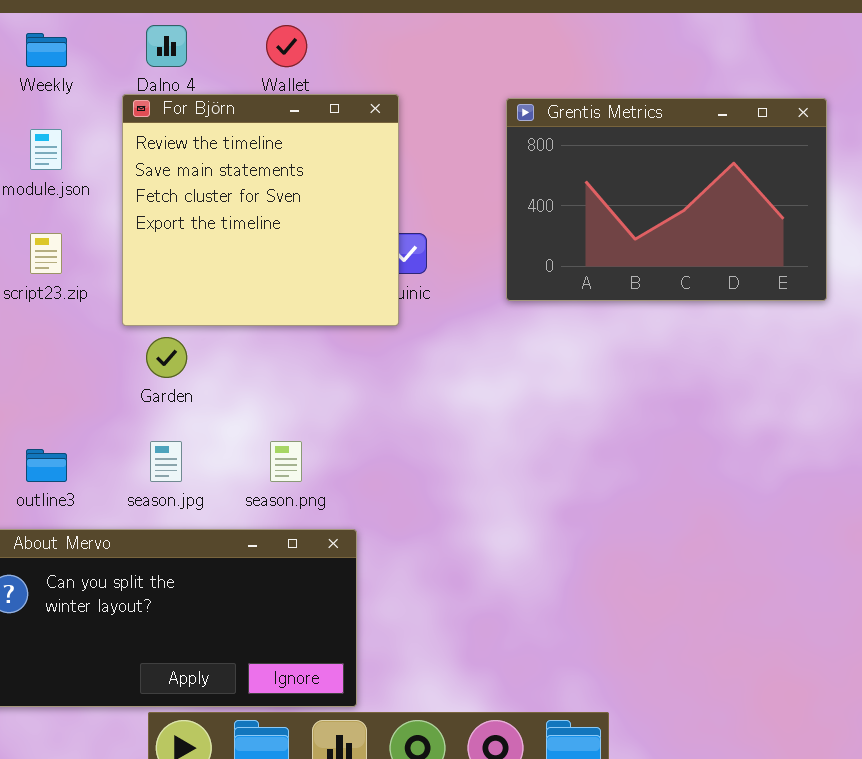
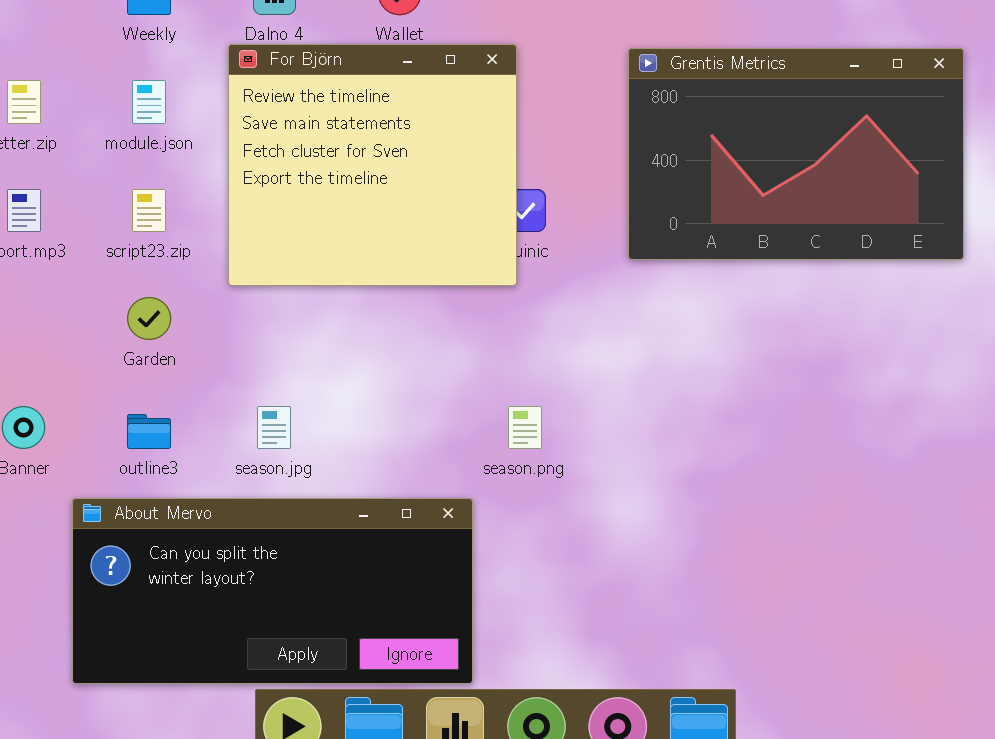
Garden: [146,337,187,378] -> [127,297,171,340], moved
season.png: [270,441,302,482] -> [508,406,542,449], moved

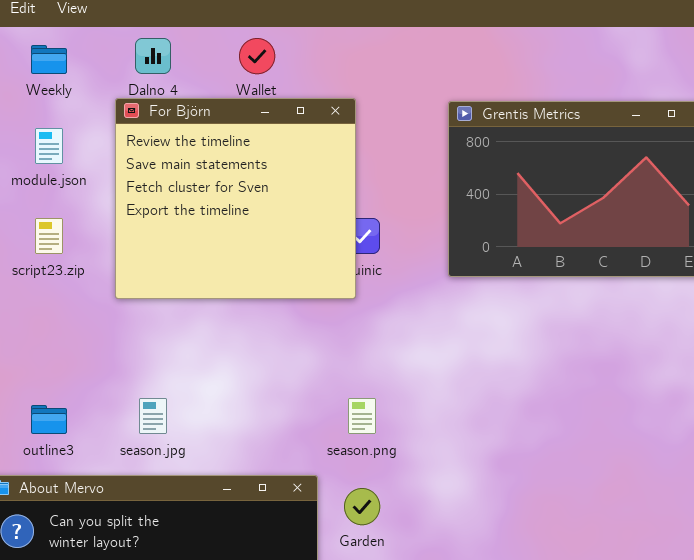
Garden: [127,297,171,340] -> [344,488,380,525], moved

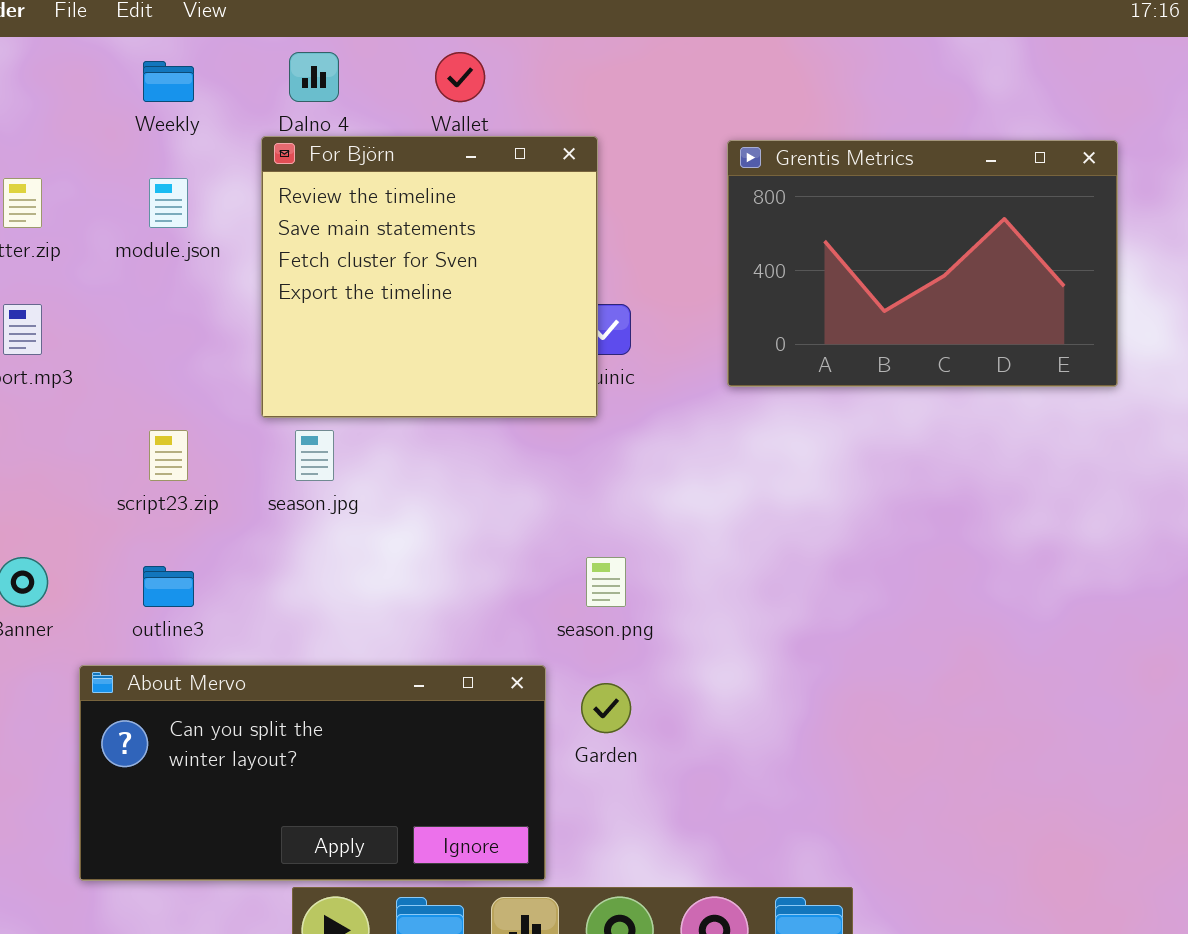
script23.zip: [35,218,63,254] -> [149,430,188,481], moved
season.jpg: [139,398,167,434] -> [295,430,334,481], moved

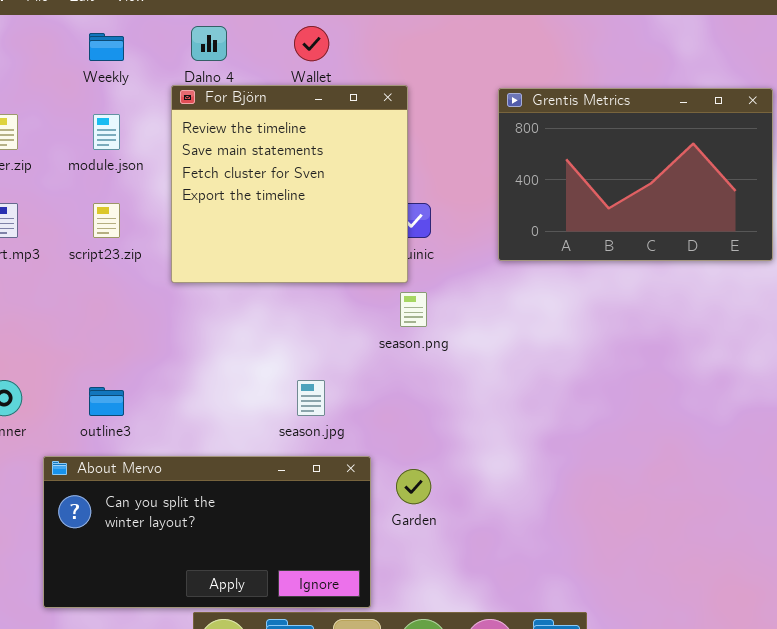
script23.zip: [149,430,188,481] -> [93,203,120,238], moved
season.jpg: [295,430,334,481] -> [297,380,325,416], moved
season.png: [586,557,626,607] -> [400,292,427,327], moved

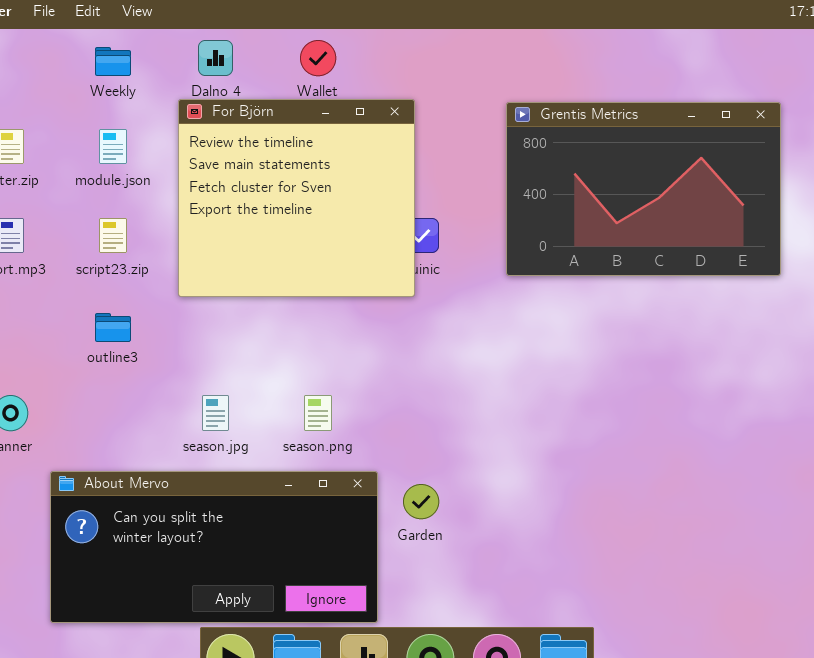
season.png: [400,292,427,327] -> [304,395,332,431], moved
season.jpg: [297,380,325,416] -> [202,395,229,431], moved
outline3: [89,387,124,416] -> [95,313,131,342], moved

